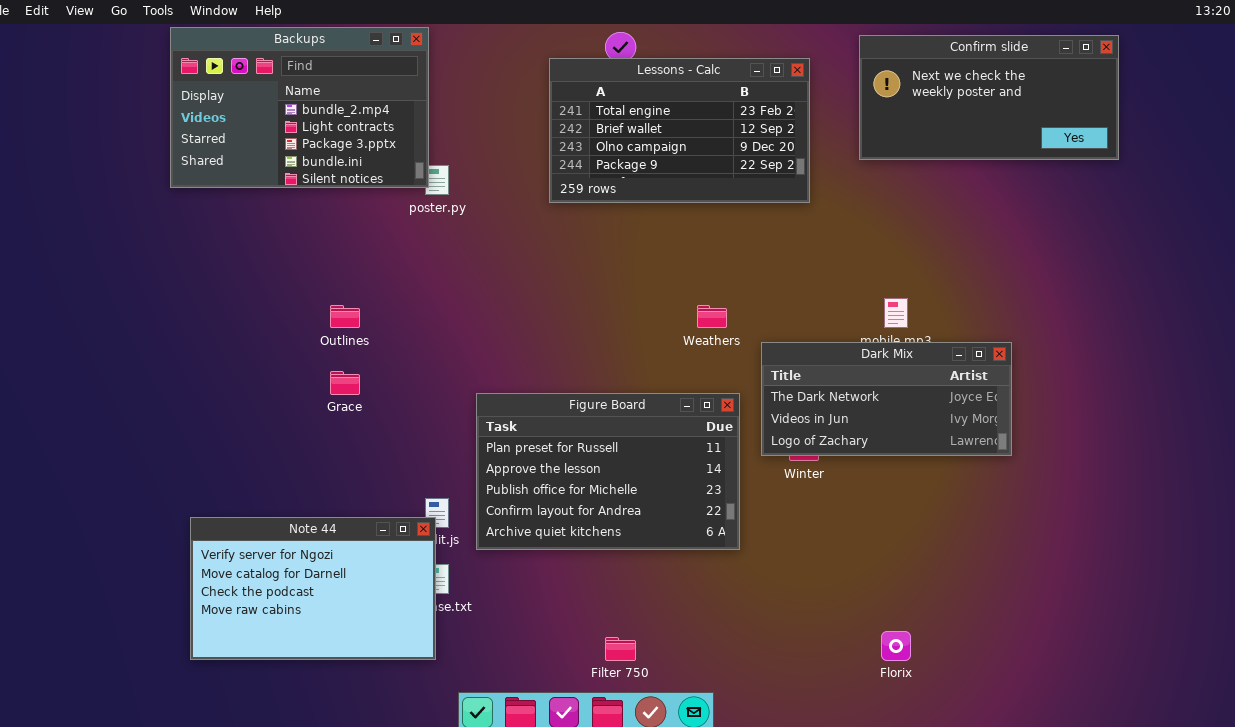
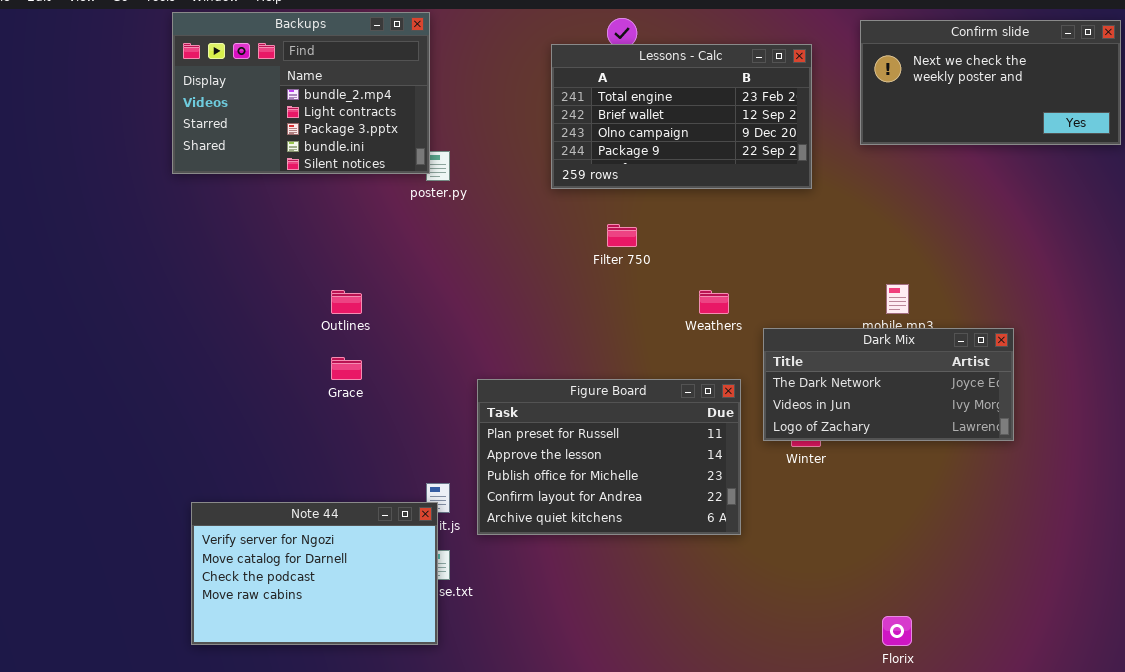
Filter 750: [605,637,636,661] -> [607,224,637,247], moved

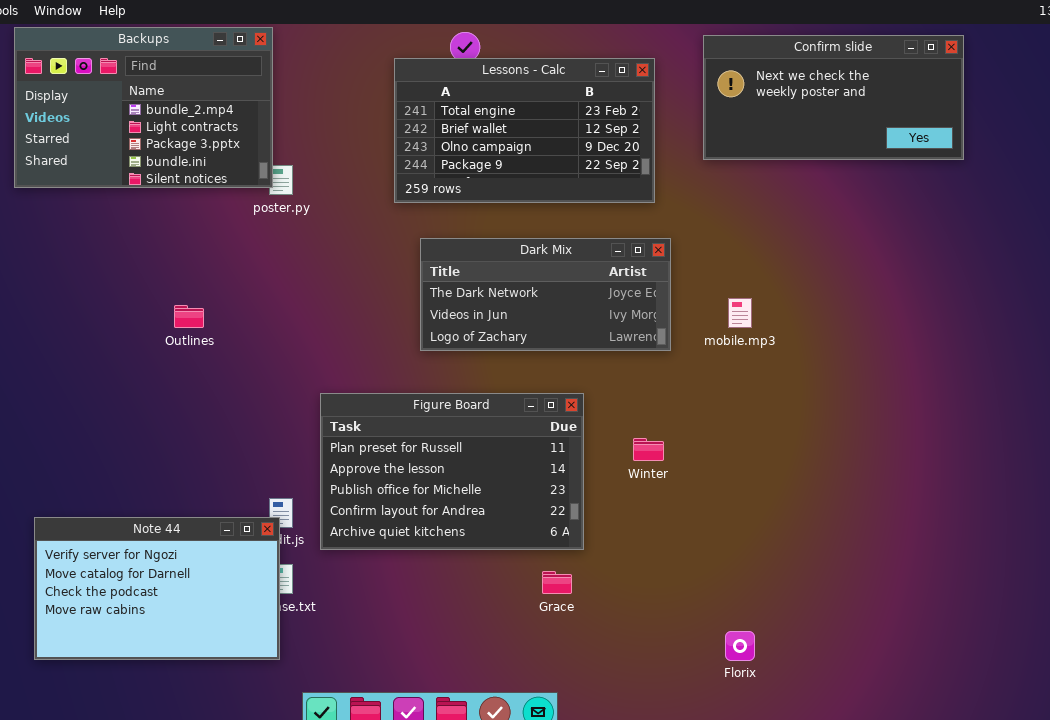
Dark Mix: [763,328,1014,441] -> [420,238,671,351], moved
Grace: [331,357,362,380] -> [542,571,572,594], moved

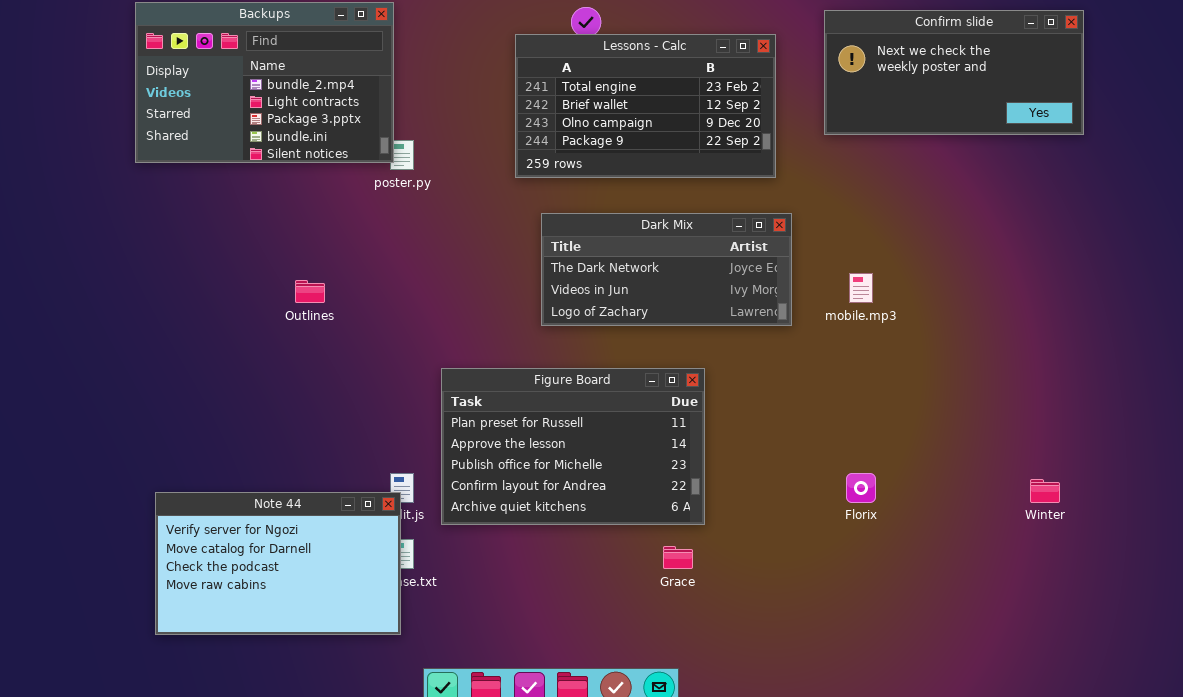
Winter: [633,438,664,461] -> [1030,479,1060,503], moved
Florix: [725,631,755,661] -> [846,473,876,503], moved

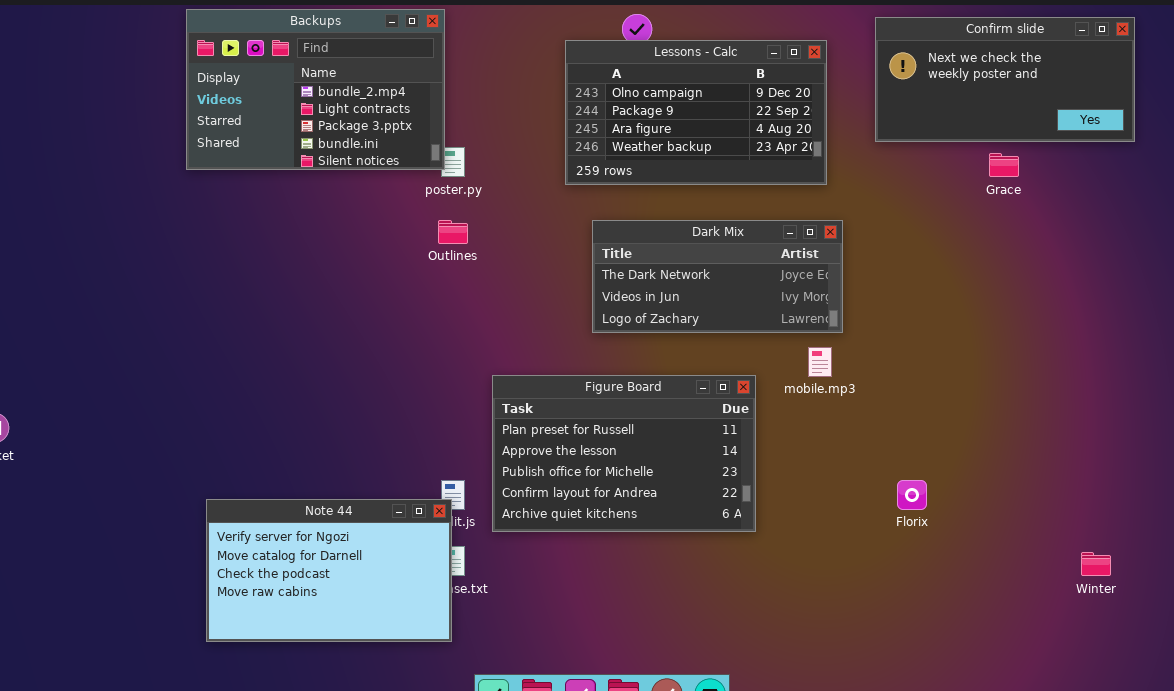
Lessons - Calc: [515,34,776,178] -> [565,40,827,185], scrolled down 2 rows
mobile.mp3: [849,273,873,303] -> [808,347,832,377], moved
Outlines: [295,280,325,303] -> [438,220,468,244], moved
Winter: [1030,479,1060,503] -> [1081,552,1111,576], moved
Grace: [663,546,693,569] -> [989,153,1019,177], moved

